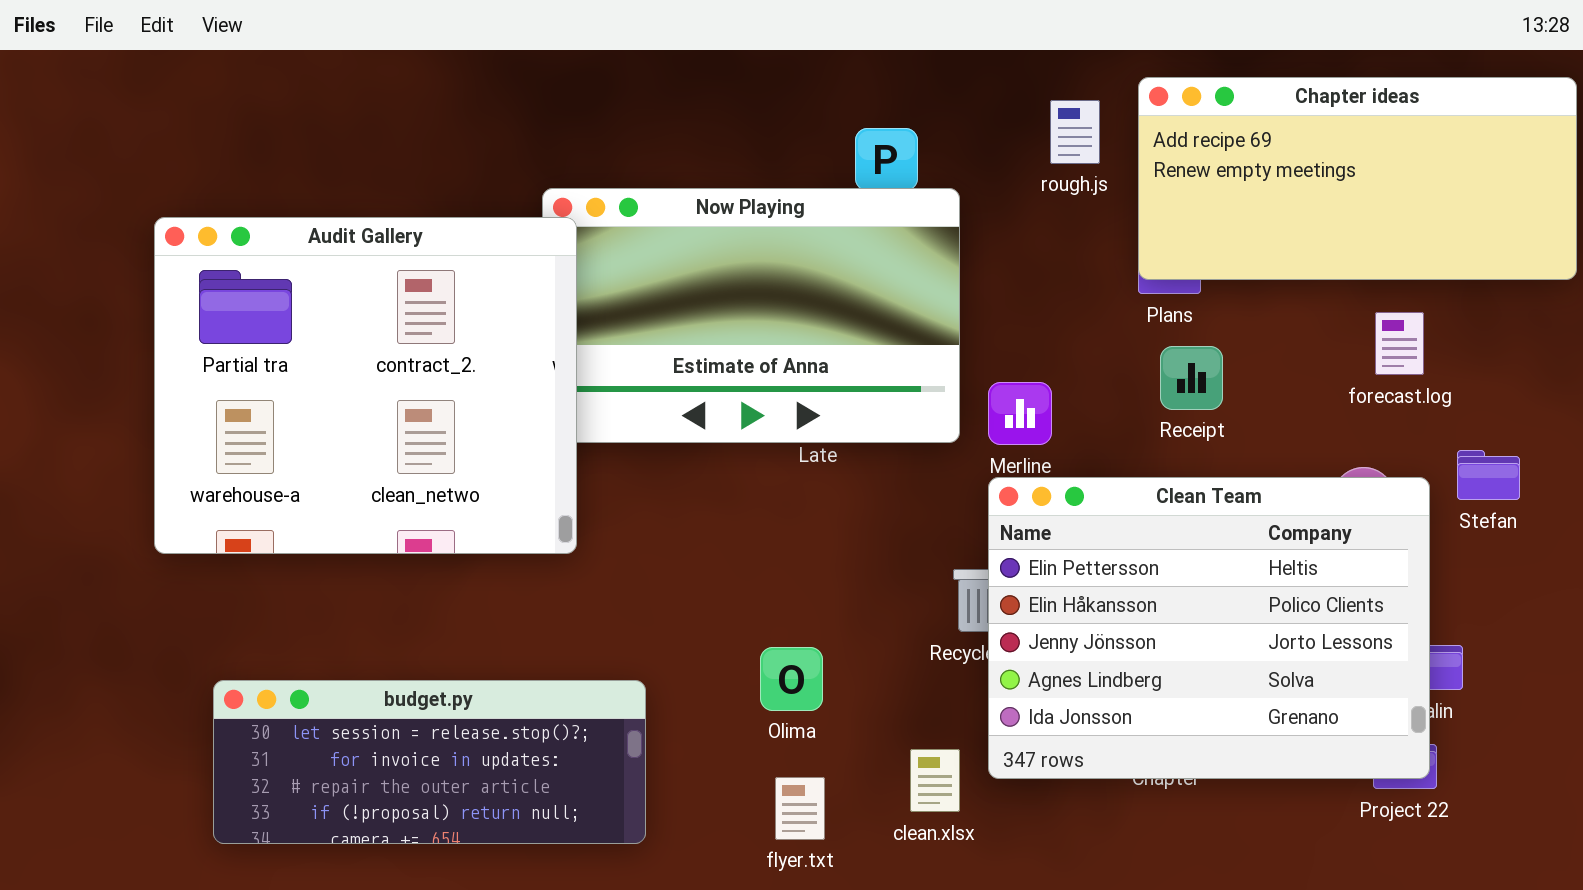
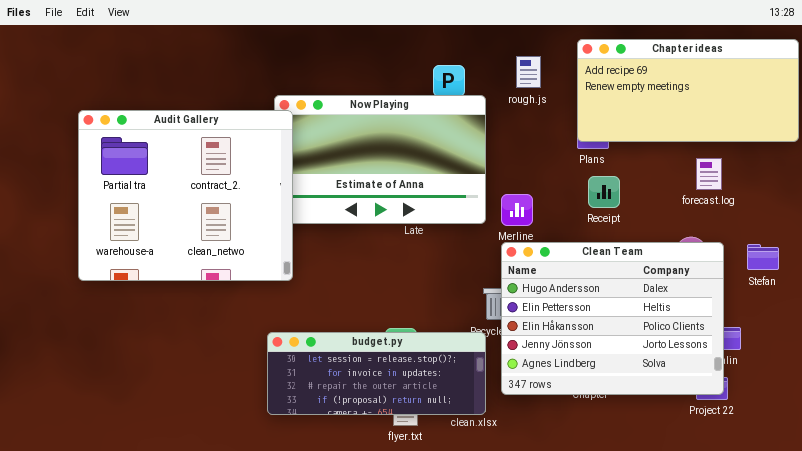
rough.js: [1050,100,1100,164] -> [516,56,541,88], moved
Stefan: [1457,450,1520,500] -> [747,244,779,270], moved
Clean Team: [988,477,1430,779] -> [501,242,724,395], scrolled up 1 row
budget.py: [213,680,646,844] -> [267,332,486,415], moved

